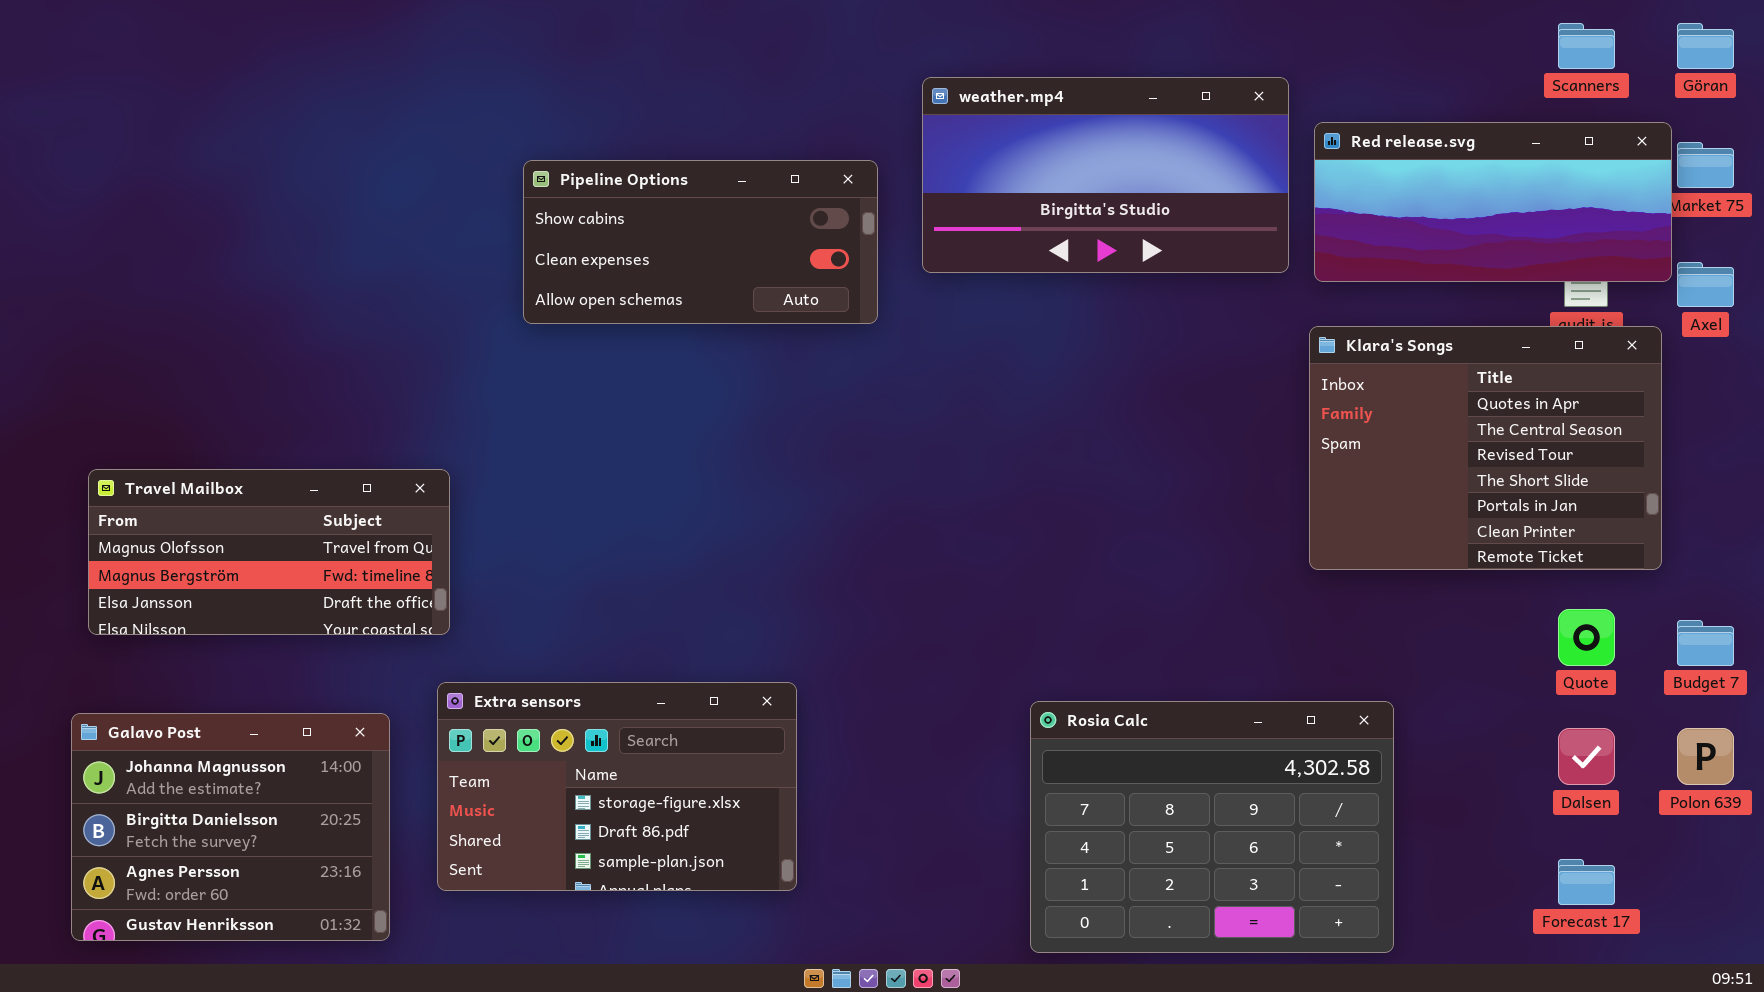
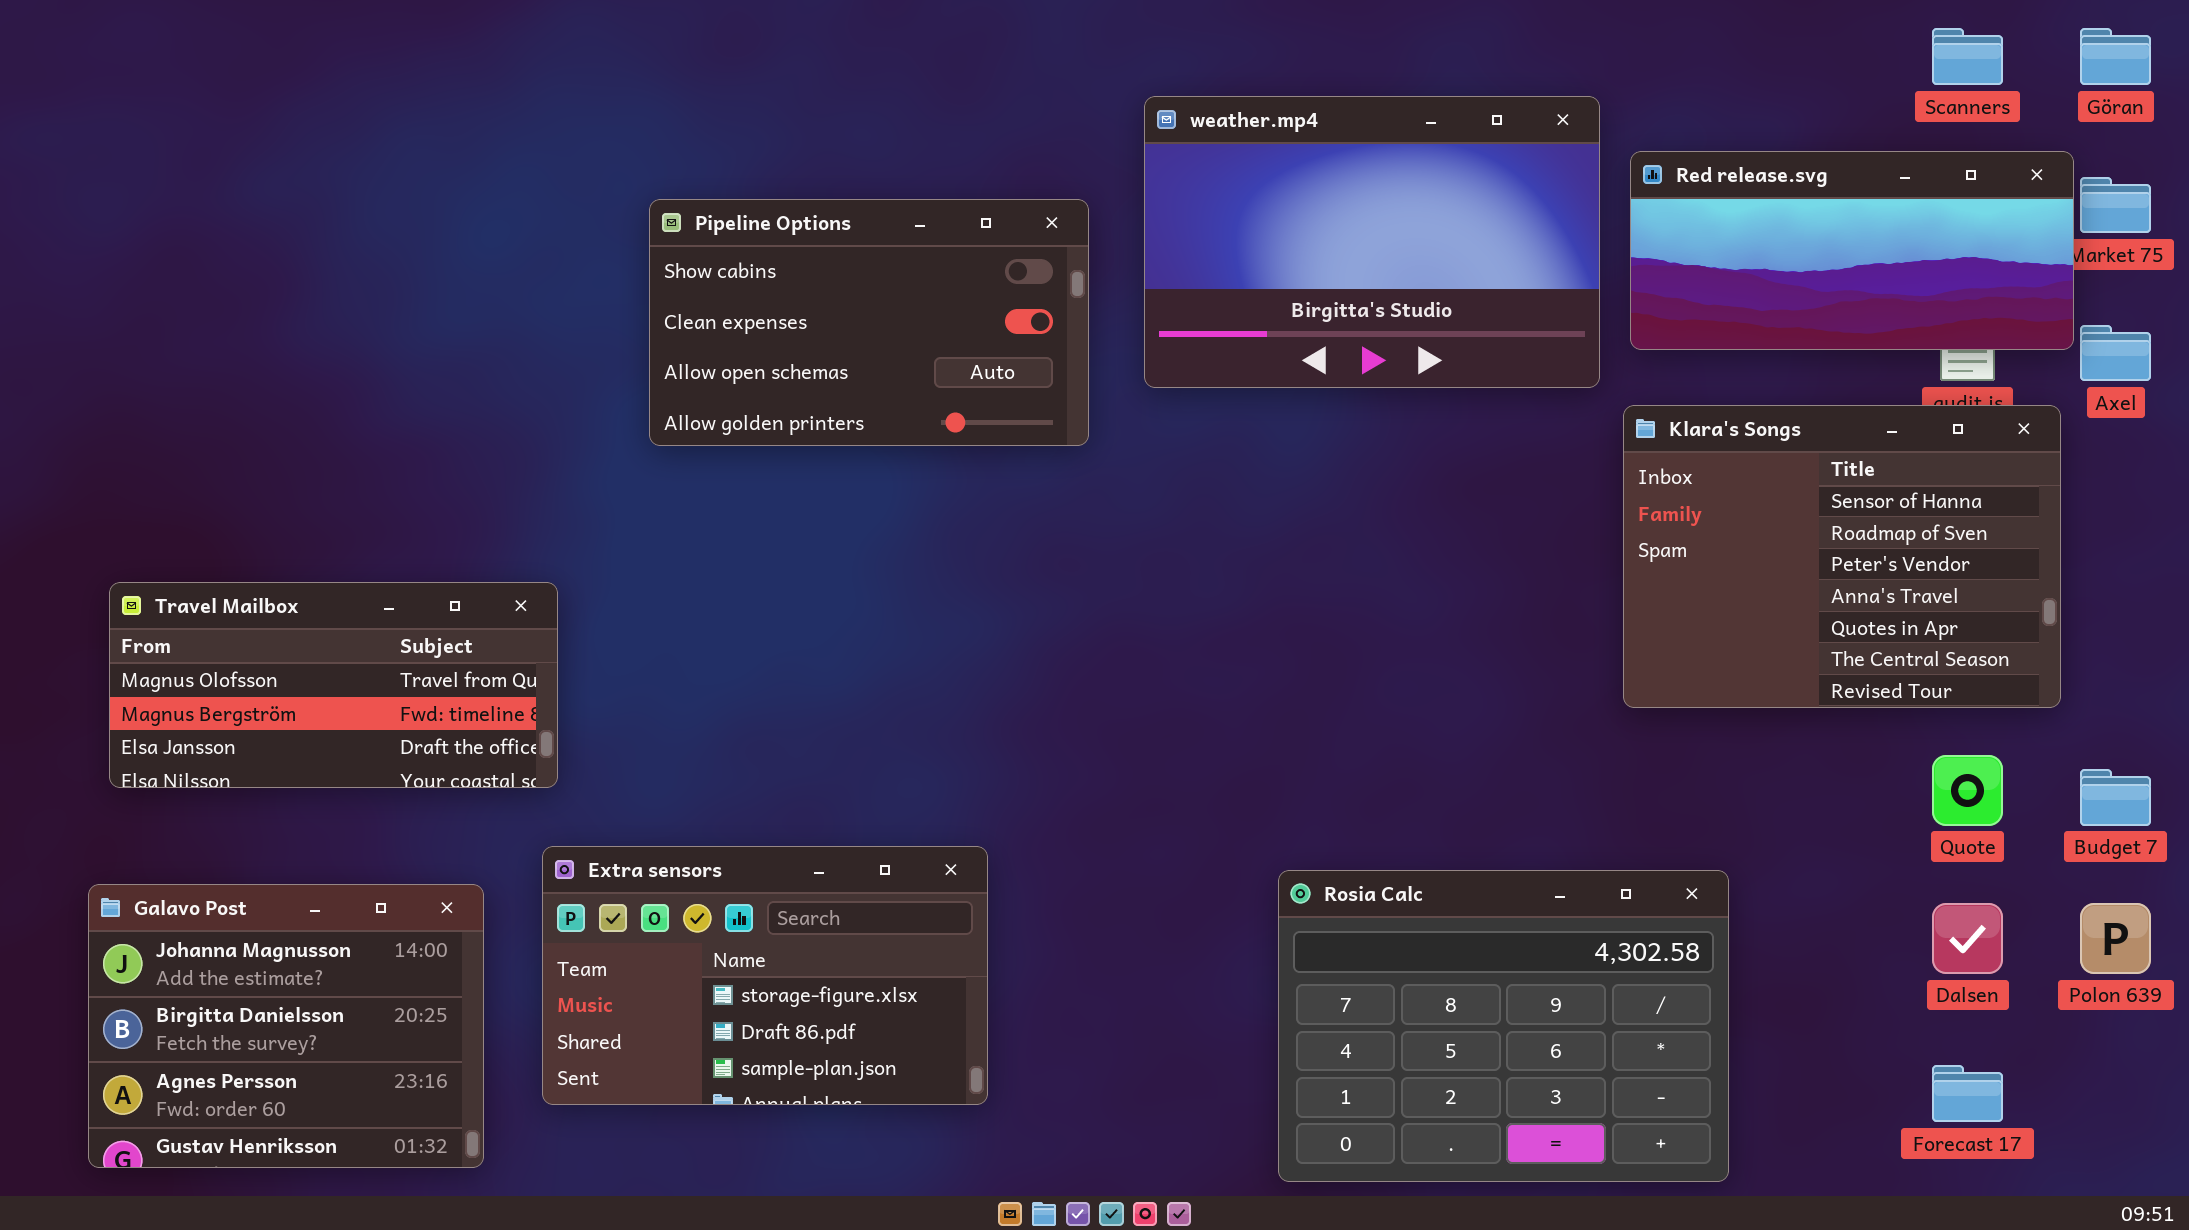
weather.mp4: [922,77,1289,273] -> [1144,96,1600,388], resized
Pipeline Options: [523,160,878,324] -> [649,199,1089,446], resized
Klara's Songs: [1309,326,1662,570] -> [1623,405,2061,708], scrolled up 4 rows

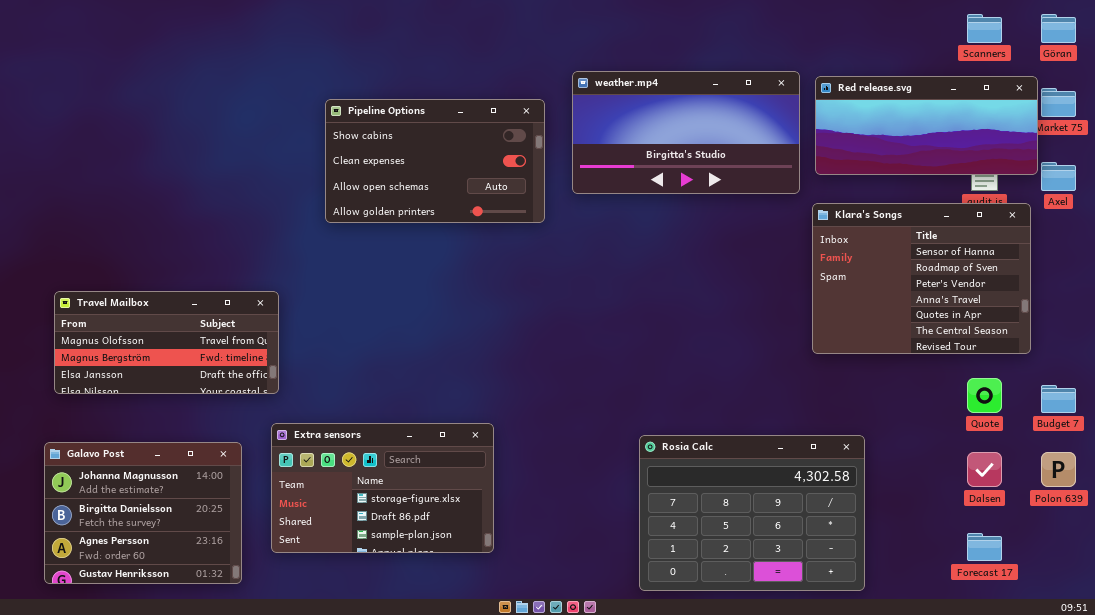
weather.mp4: [1144,96,1600,388] -> [572,71,800,194], resized

